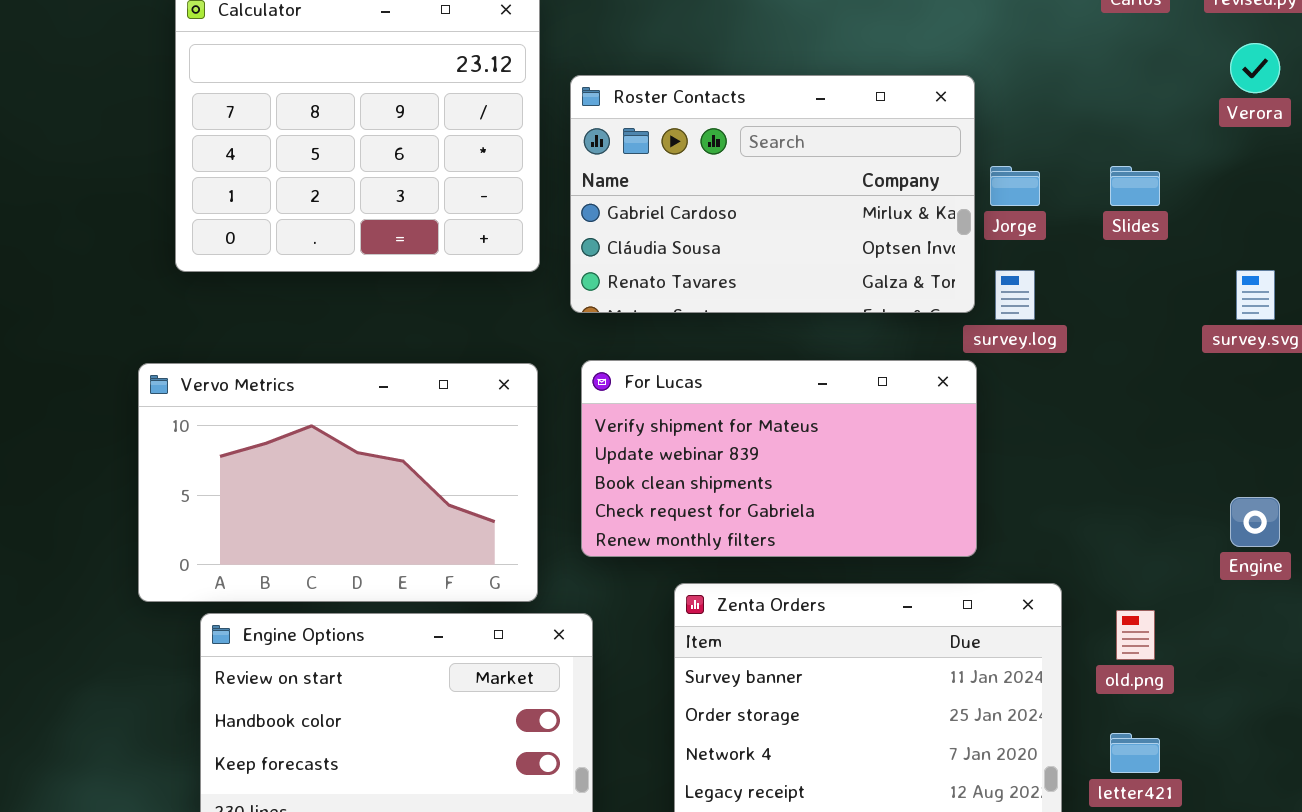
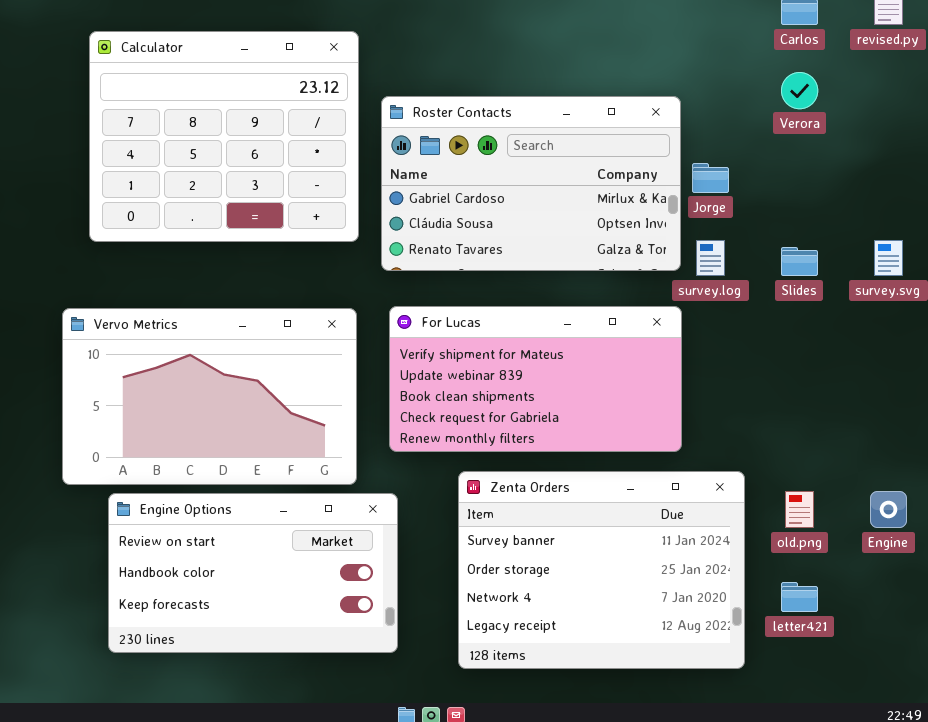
Verora: [1230,43,1280,93] -> [781,72,818,109], moved
Slides: [1110,166,1160,206] -> [781,247,818,276], moved
Engine: [1230,497,1280,547] -> [870,491,907,528], moved

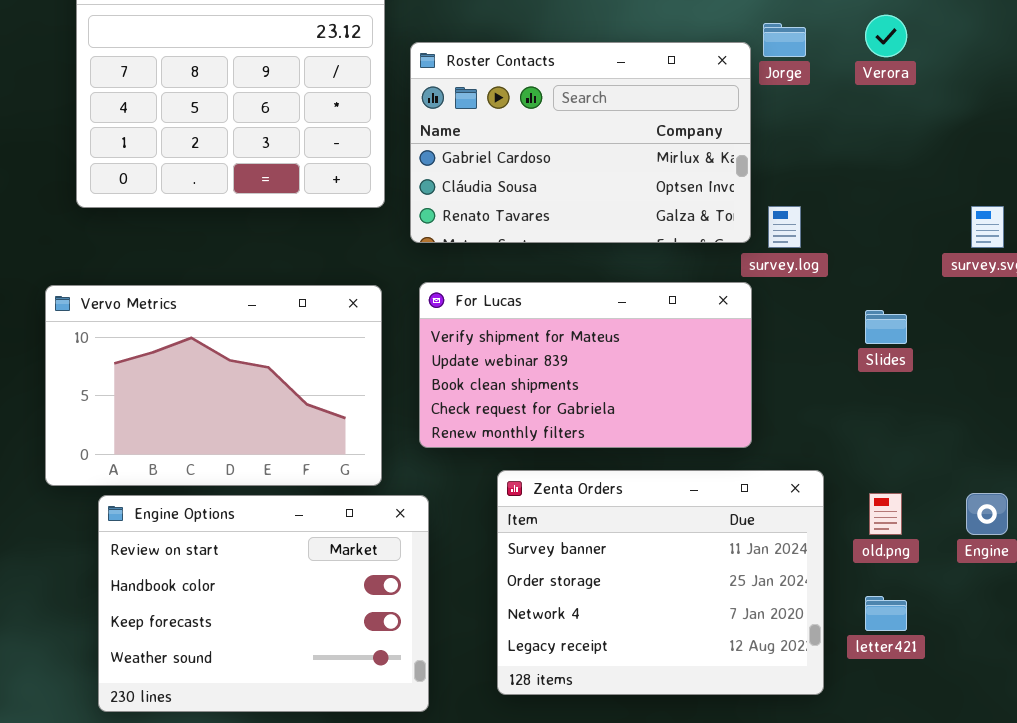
Jorge: [692,163,729,193] -> [763,23,806,57], moved
Slides: [781,247,818,276] -> [865,310,907,344], moved
Engine Options: [108,493,398,653] -> [98,495,429,712], resized

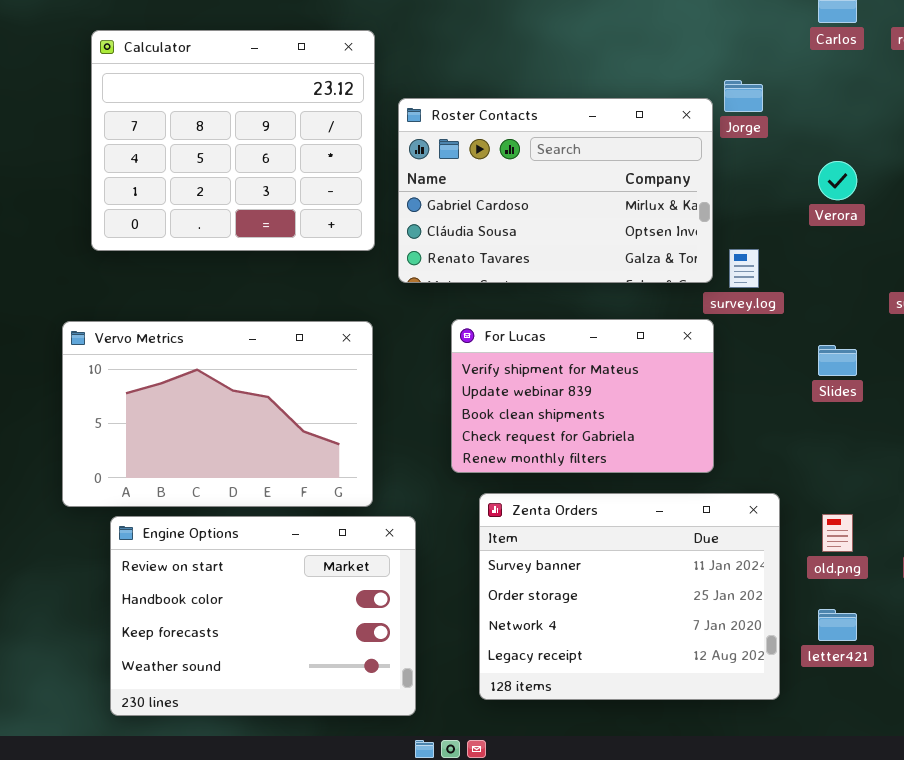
Verora: [865,15,907,57] -> [818,161,857,200], moved
For Lucas: [419,282,752,448] -> [451,319,714,473], resized

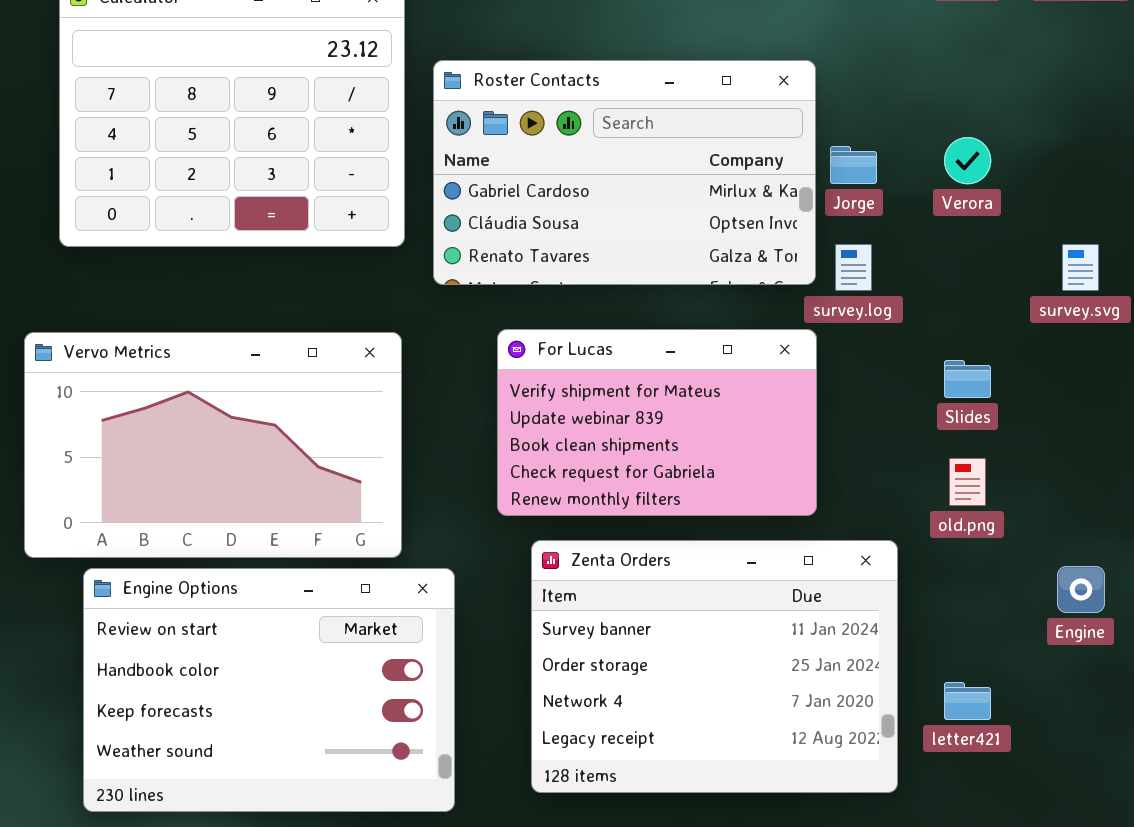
Jorge: [724,80,763,112] -> [830,146,877,184], moved
old.png: [822,514,853,552] -> [949,458,986,506], moved

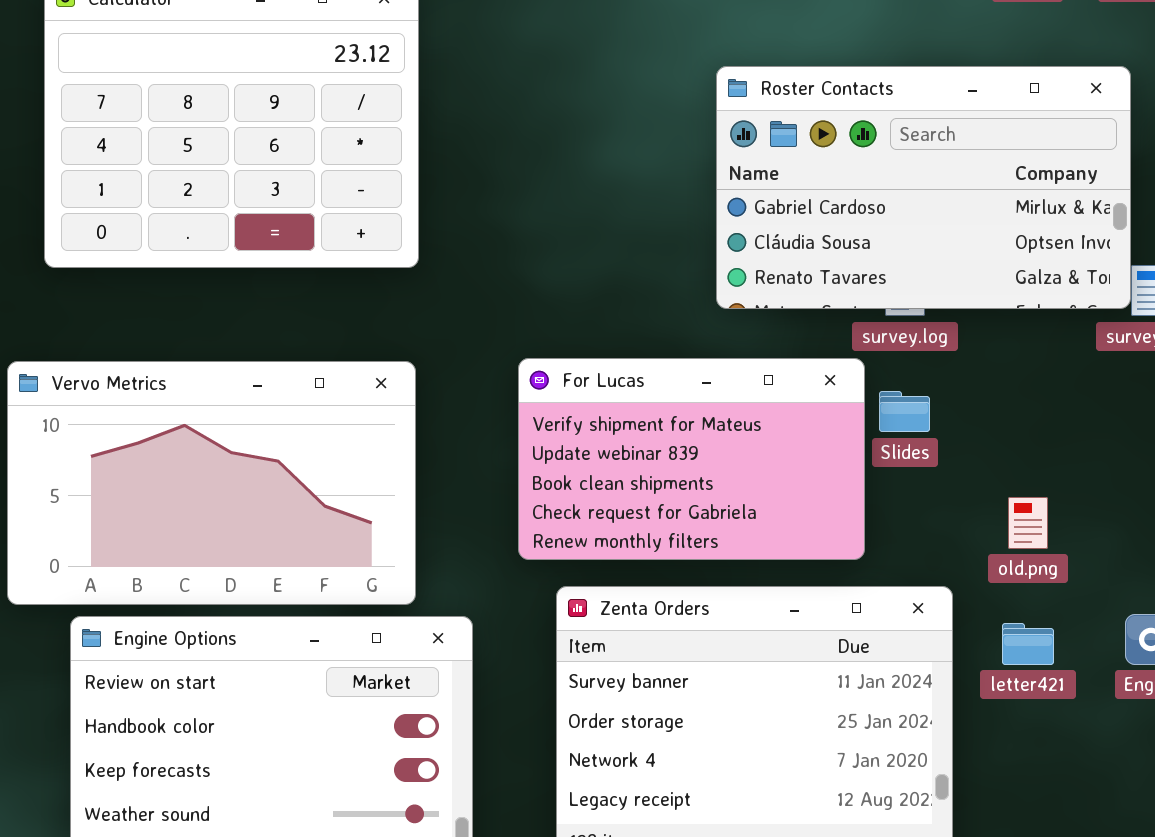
Roster Contacts: [433,60,816,285] -> [716,66,1131,309], moved
Slides: [944,360,991,398] -> [879,391,930,432], moved
letter421: [944,682,991,720] -> [1002,623,1054,665], moved

